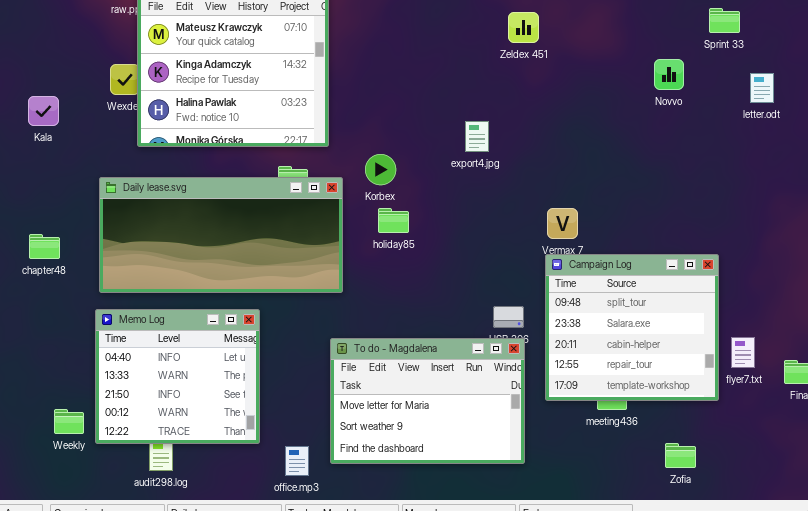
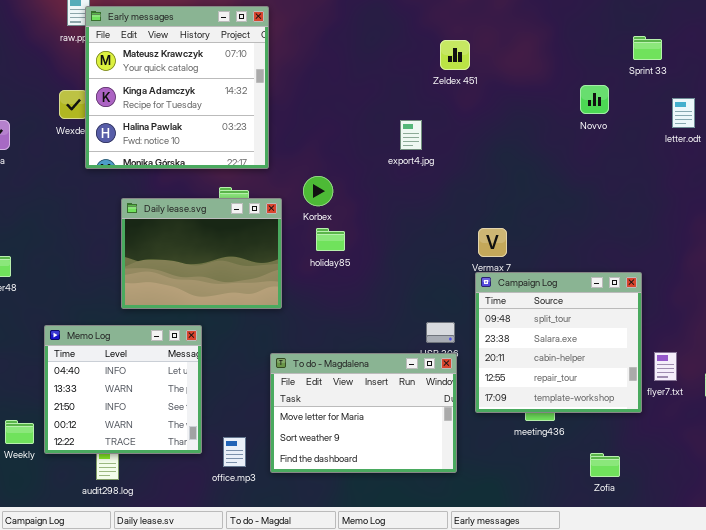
export4.jpg: [465,121,489,152] -> [400,120,422,150], moved
Daily lease.svg: [99,177,343,293] -> [121,198,282,309], resized
office.mp3: [285,446,309,476] -> [223,437,246,467], moved

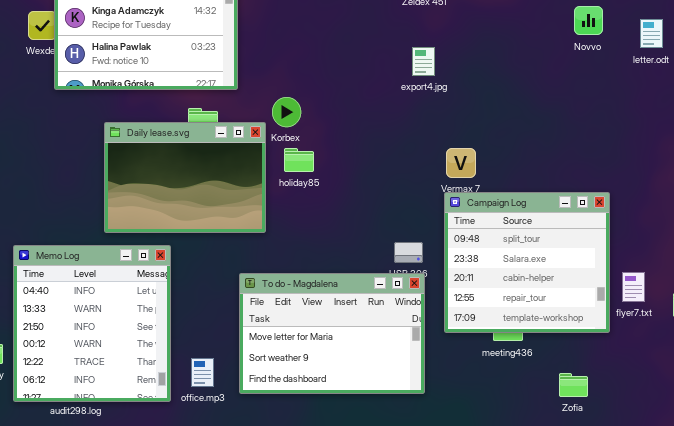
Novvo: [580,85,609,114] -> [574,6,603,35], moved
export4.jpg: [400,120,422,150] -> [412,47,435,76], moved
Daily lease.svg: [121,198,282,309] -> [104,122,266,233], moved
Memo Log: [44,325,202,454] -> [13,245,171,402], resized

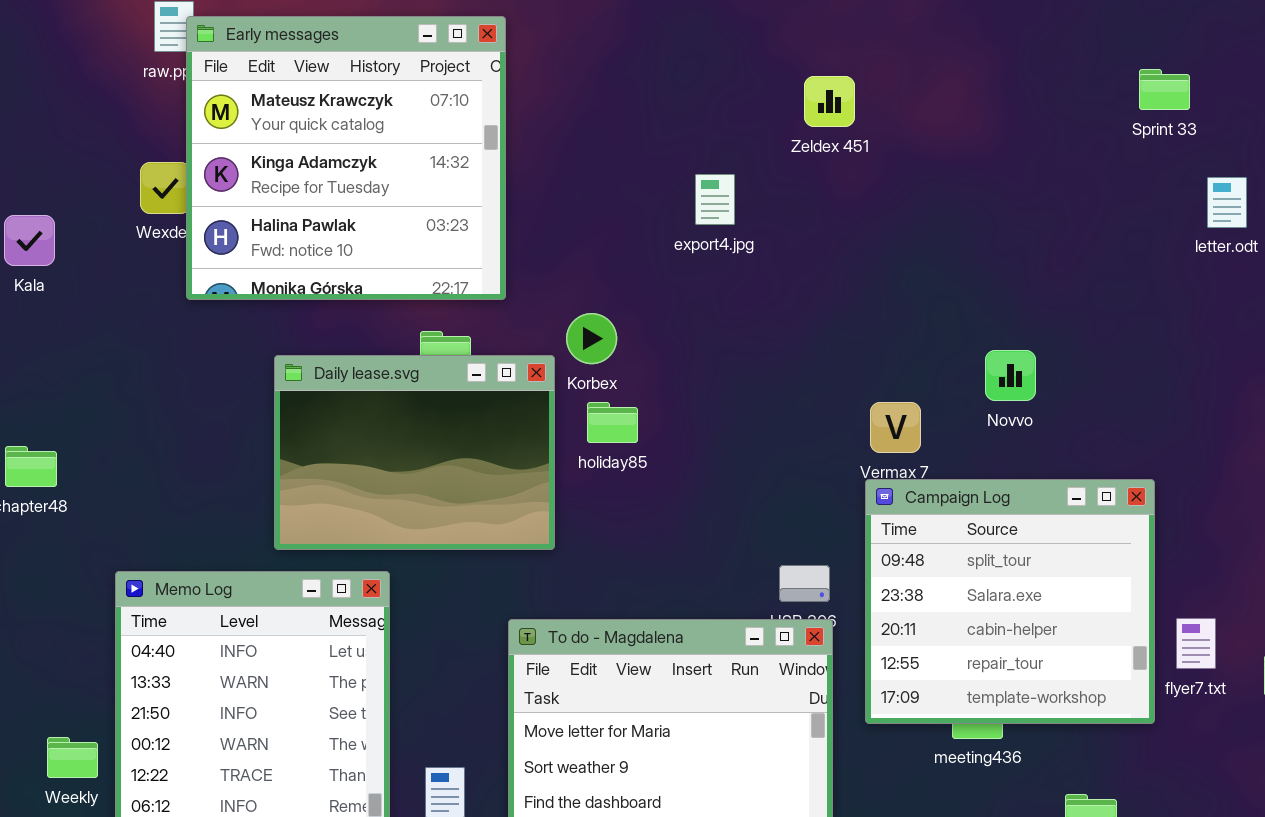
Novvo: [574,6,603,35] -> [985,350,1036,401], moved
export4.jpg: [412,47,435,76] -> [695,174,735,225], moved

